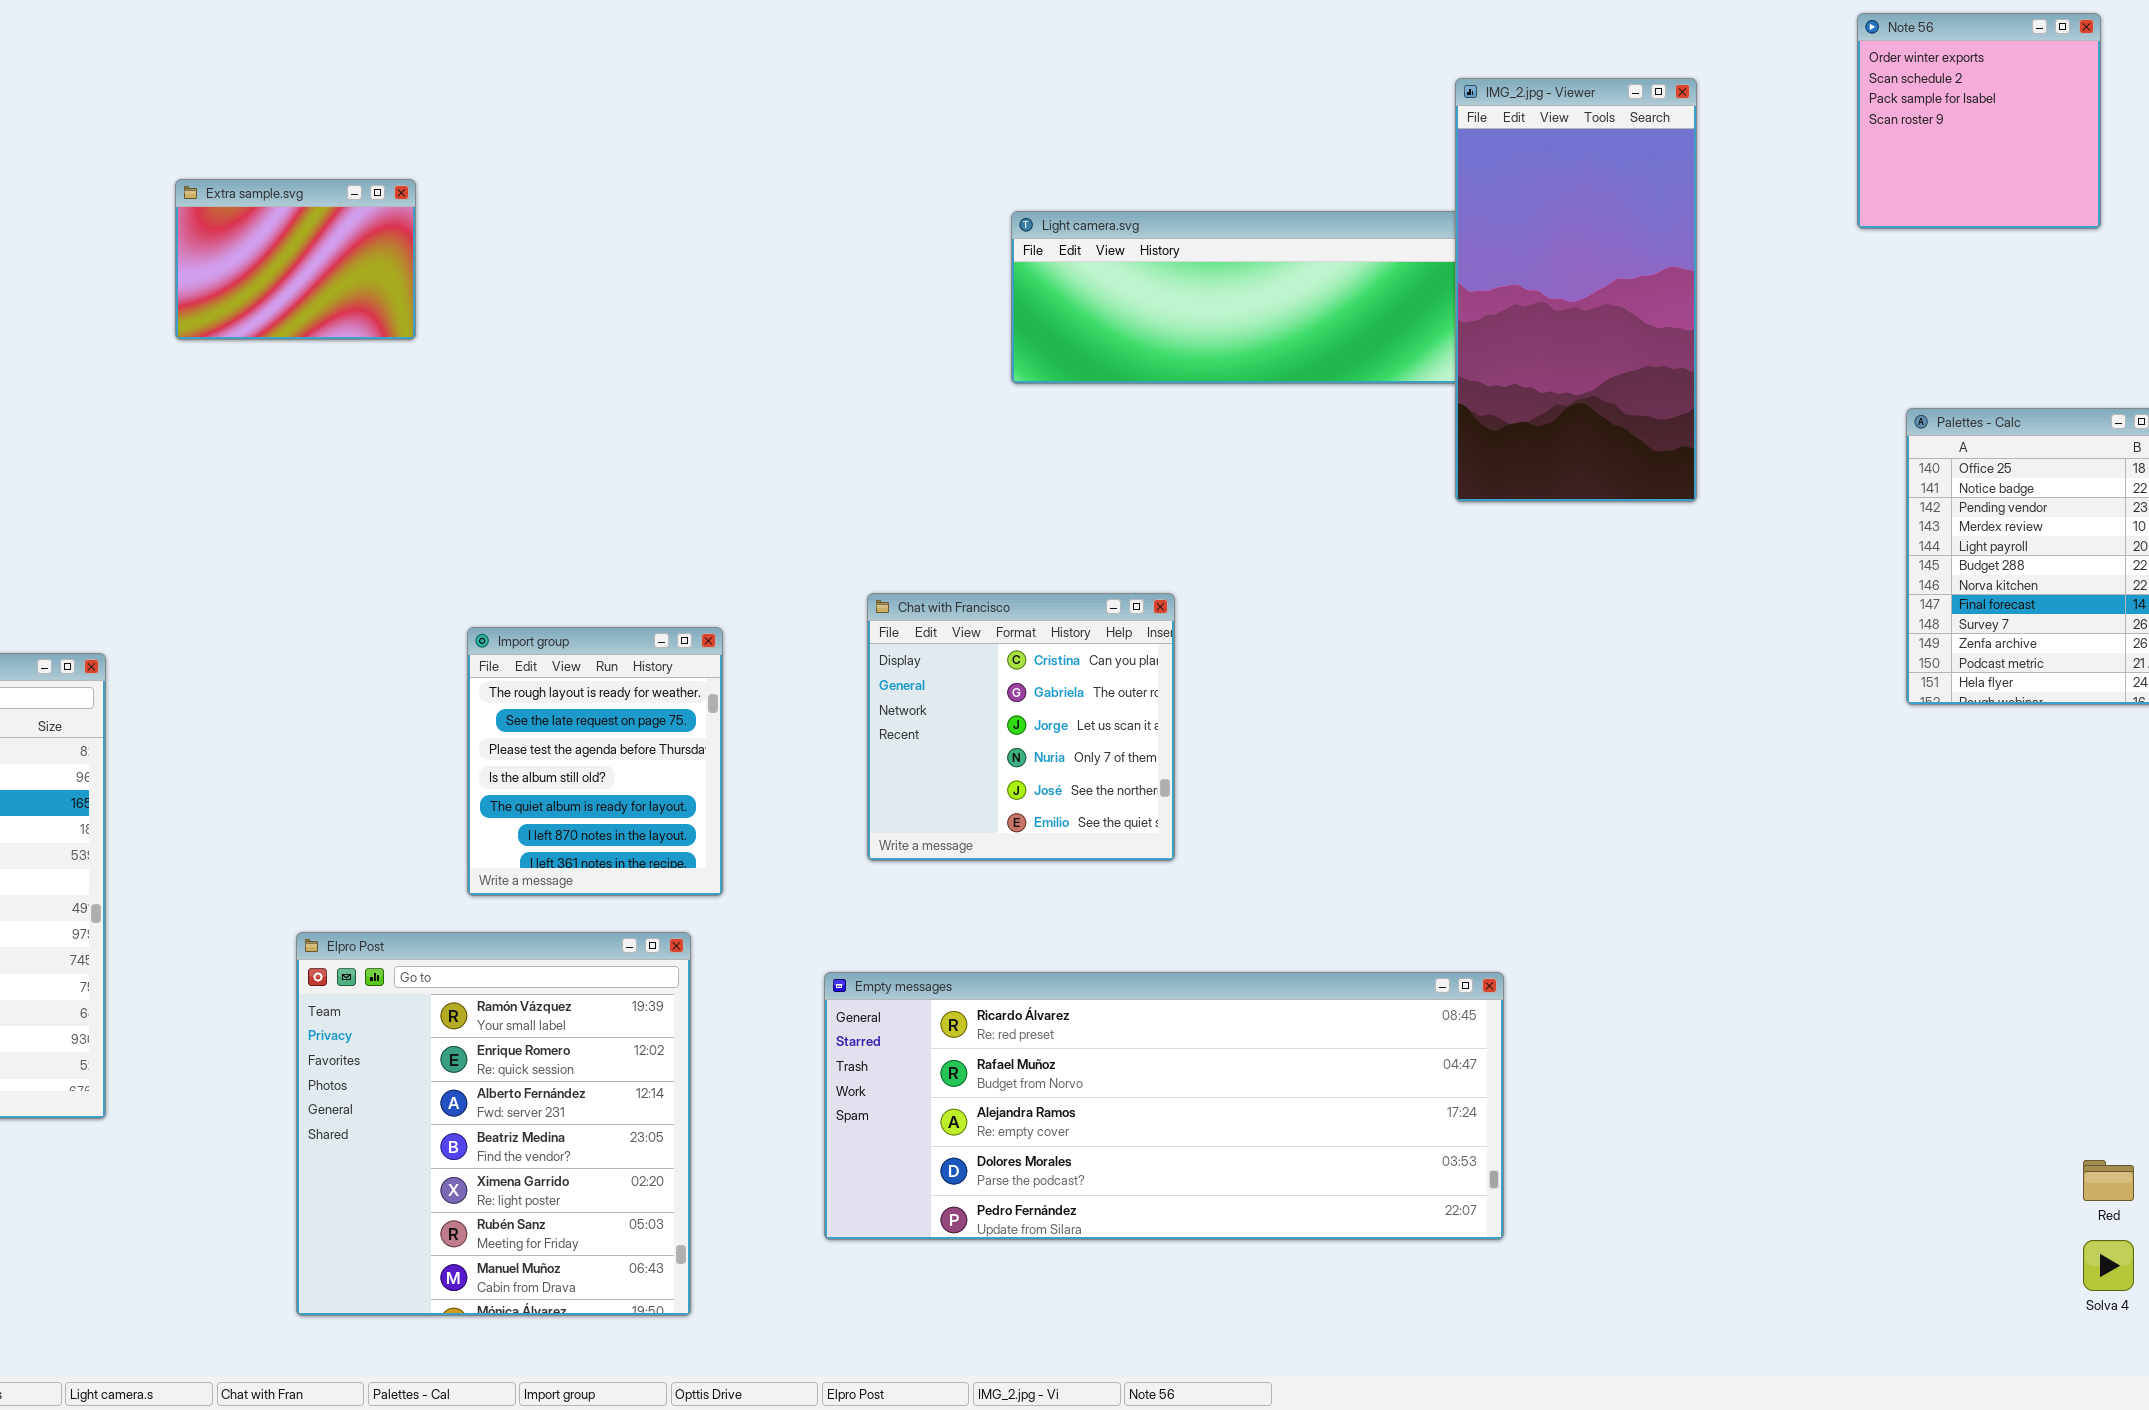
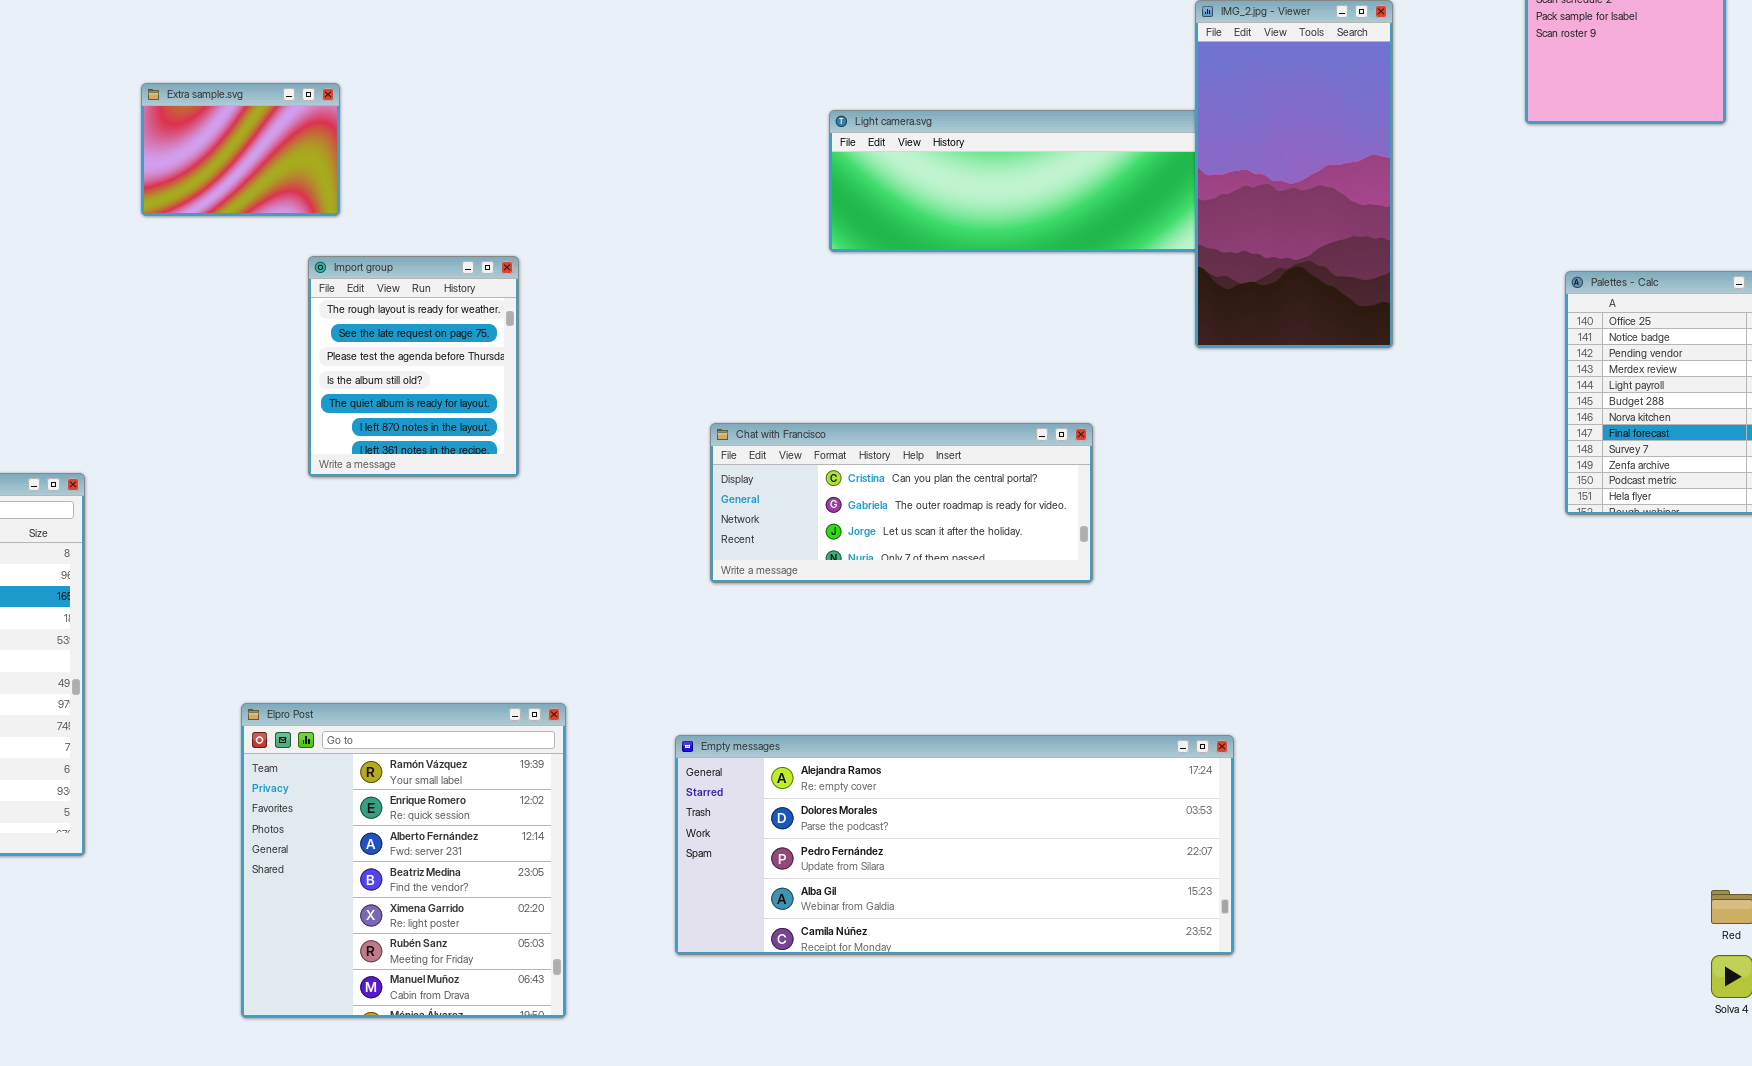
Chat with Francisco: [867,593,1175,861] -> [710,423,1093,583], resized
Import group: [467,627,723,896] -> [308,256,519,477], moved
Empty messages: [824,972,1504,1240] -> [675,735,1234,955], scrolled down 2 rows

